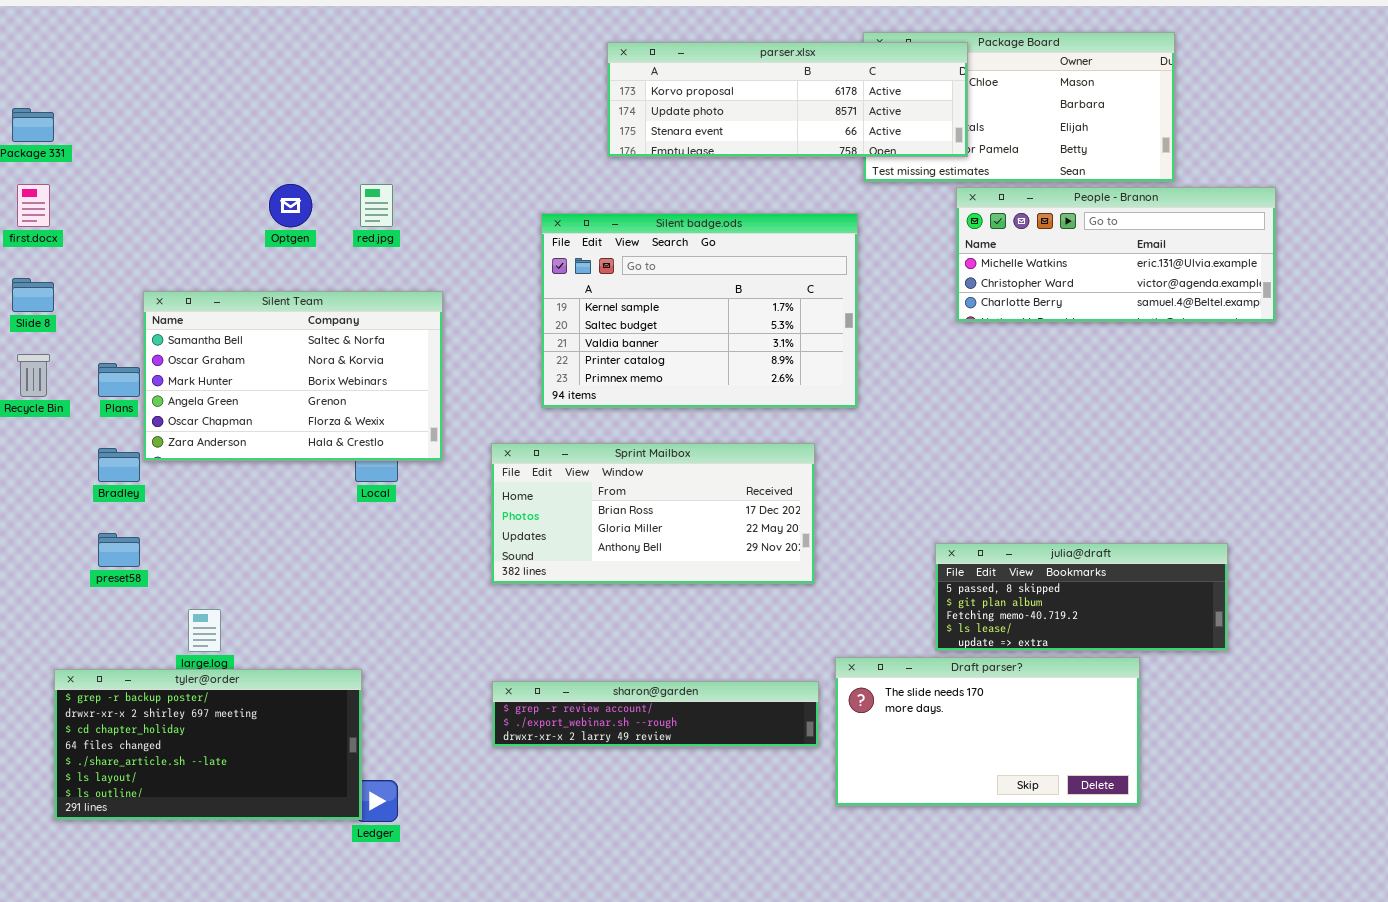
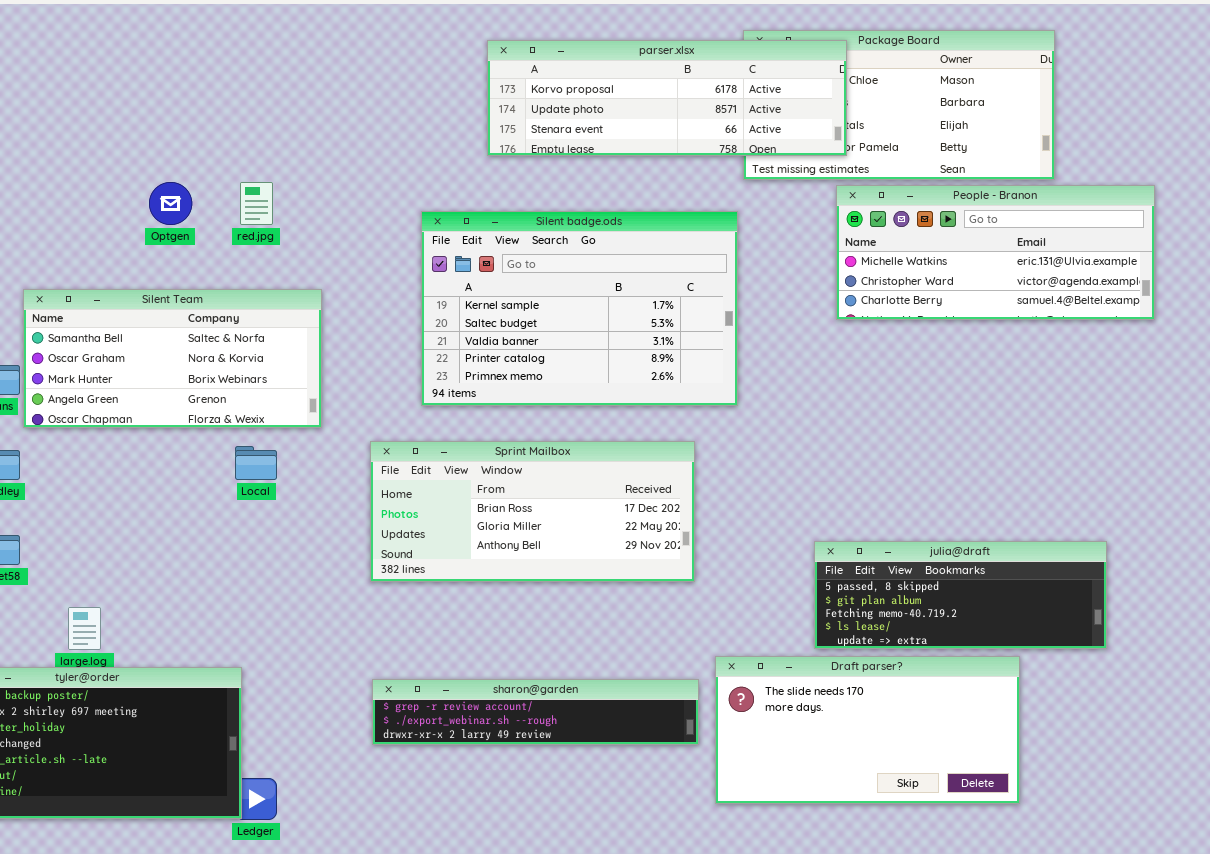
Silent Team: [143,291,443,461] -> [23,289,322,428], resized

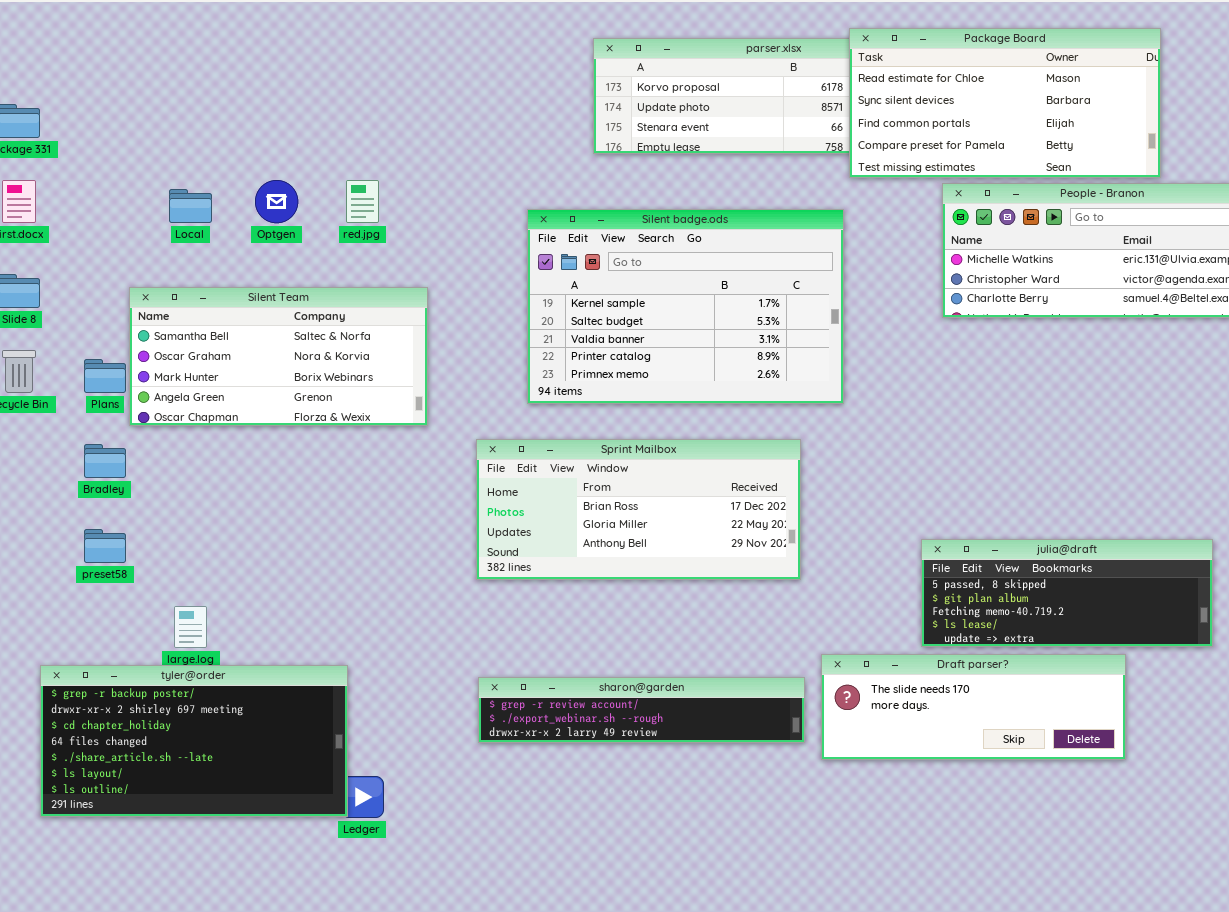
Package Board: [743,30,1055,180] -> [849,28,1161,178], raised
Local: [235,446,277,480] -> [169,189,212,223], moved
Draft parser?: [715,656,1020,804] -> [821,654,1126,760], resized

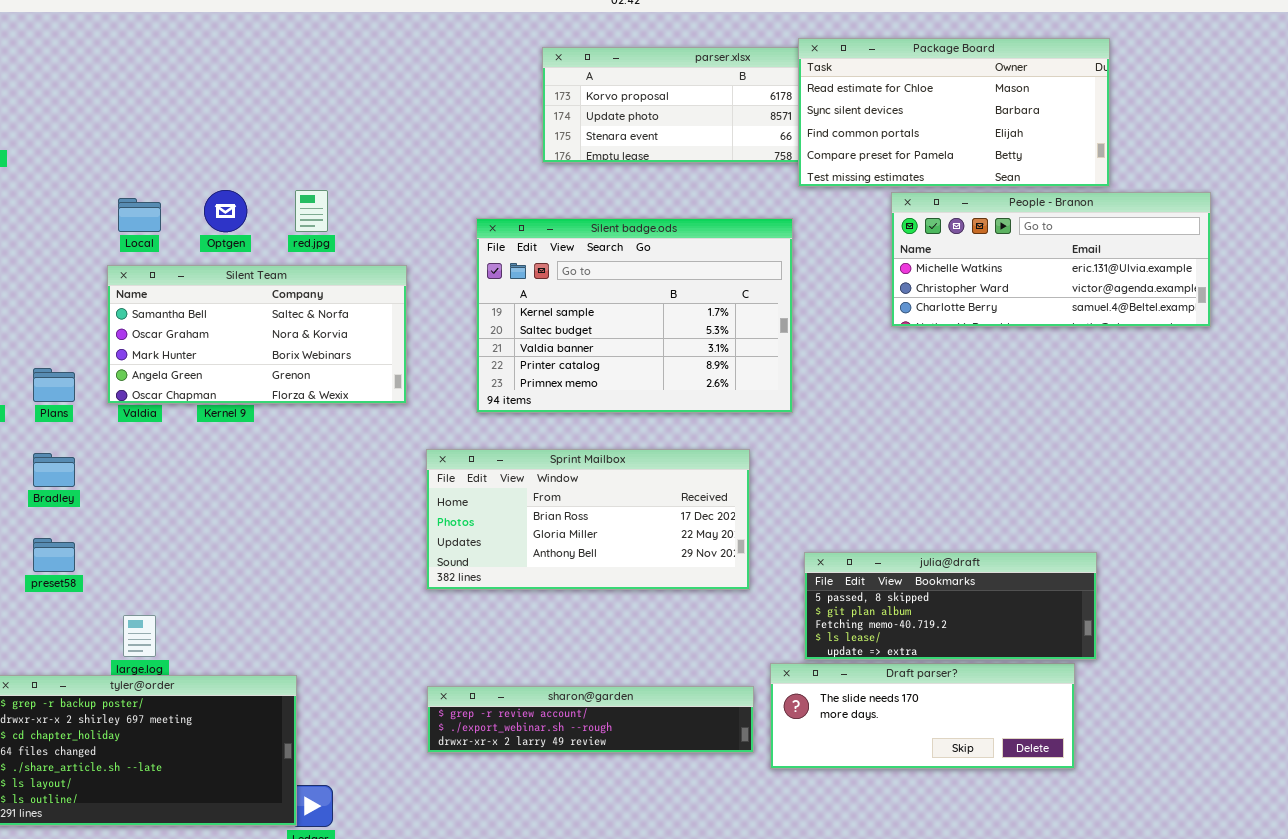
Silent Team: [129,287,428,426] -> [107,265,407,404], moved
julia@draft: [921,539,1213,647] -> [804,552,1097,660], moved

